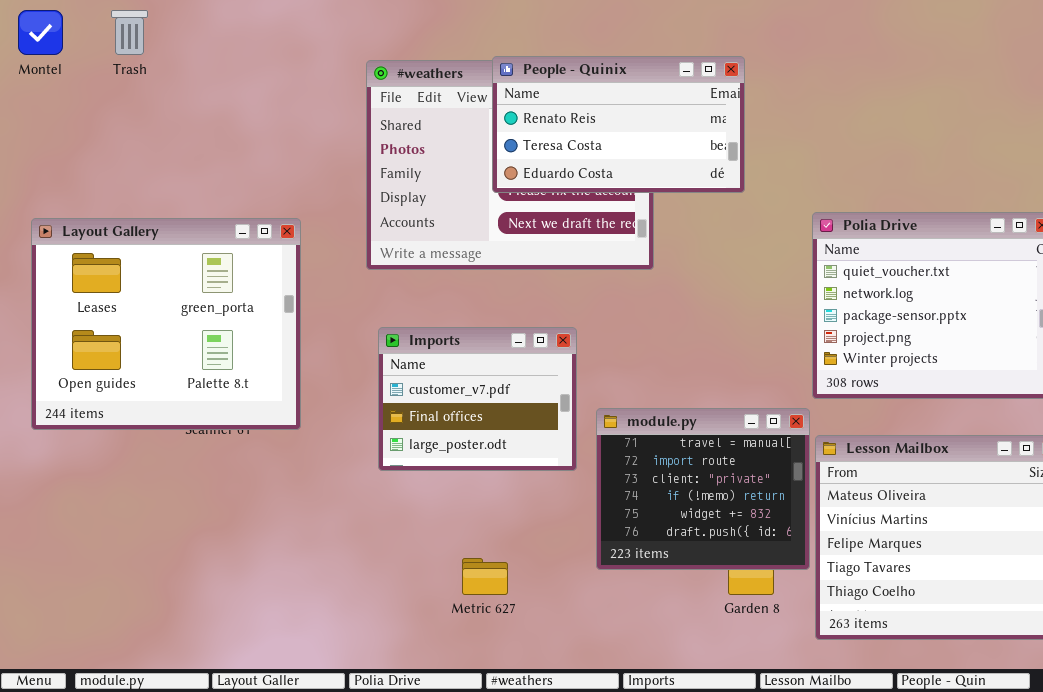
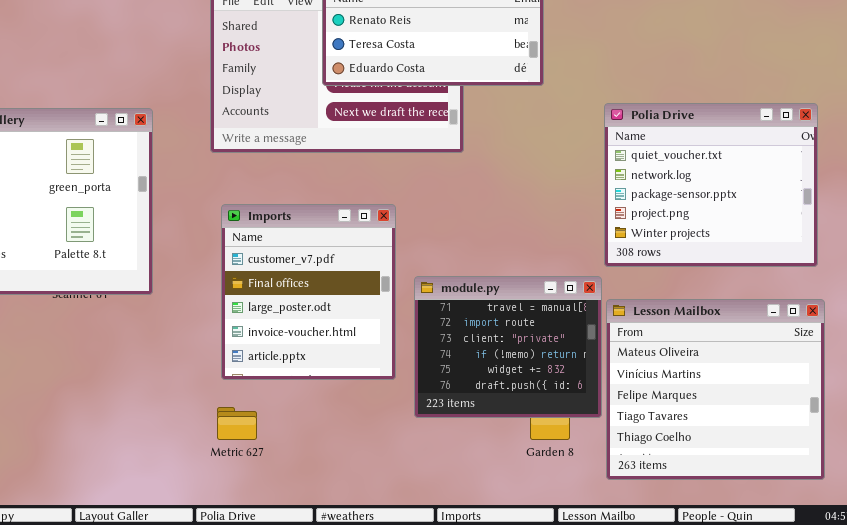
Imports: [378,327,577,471] -> [221,204,396,380], resized
Metric 627: [462,558,508,595] -> [217,407,257,440], moved

